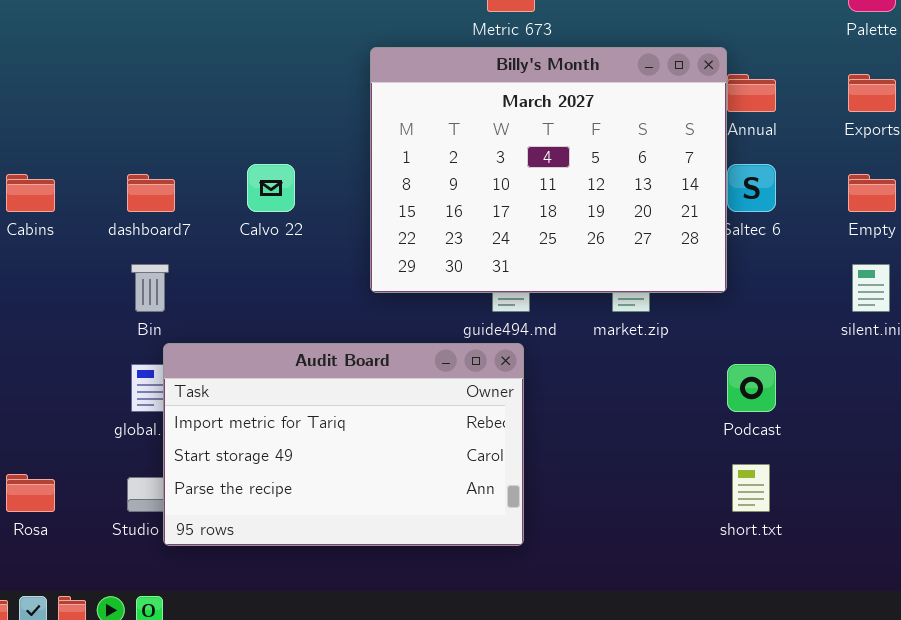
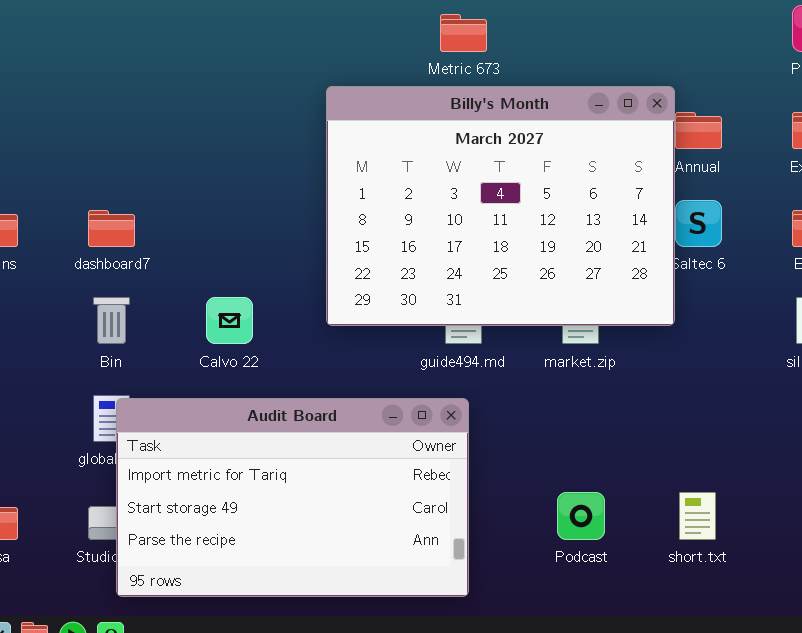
Calvo 22: [247,164,295,212] -> [206,297,253,344], moved
Audit Board: [163,343,524,546] -> [116,398,469,597], moved
Podcast: [727,364,776,412] -> [557,492,605,540], moved

